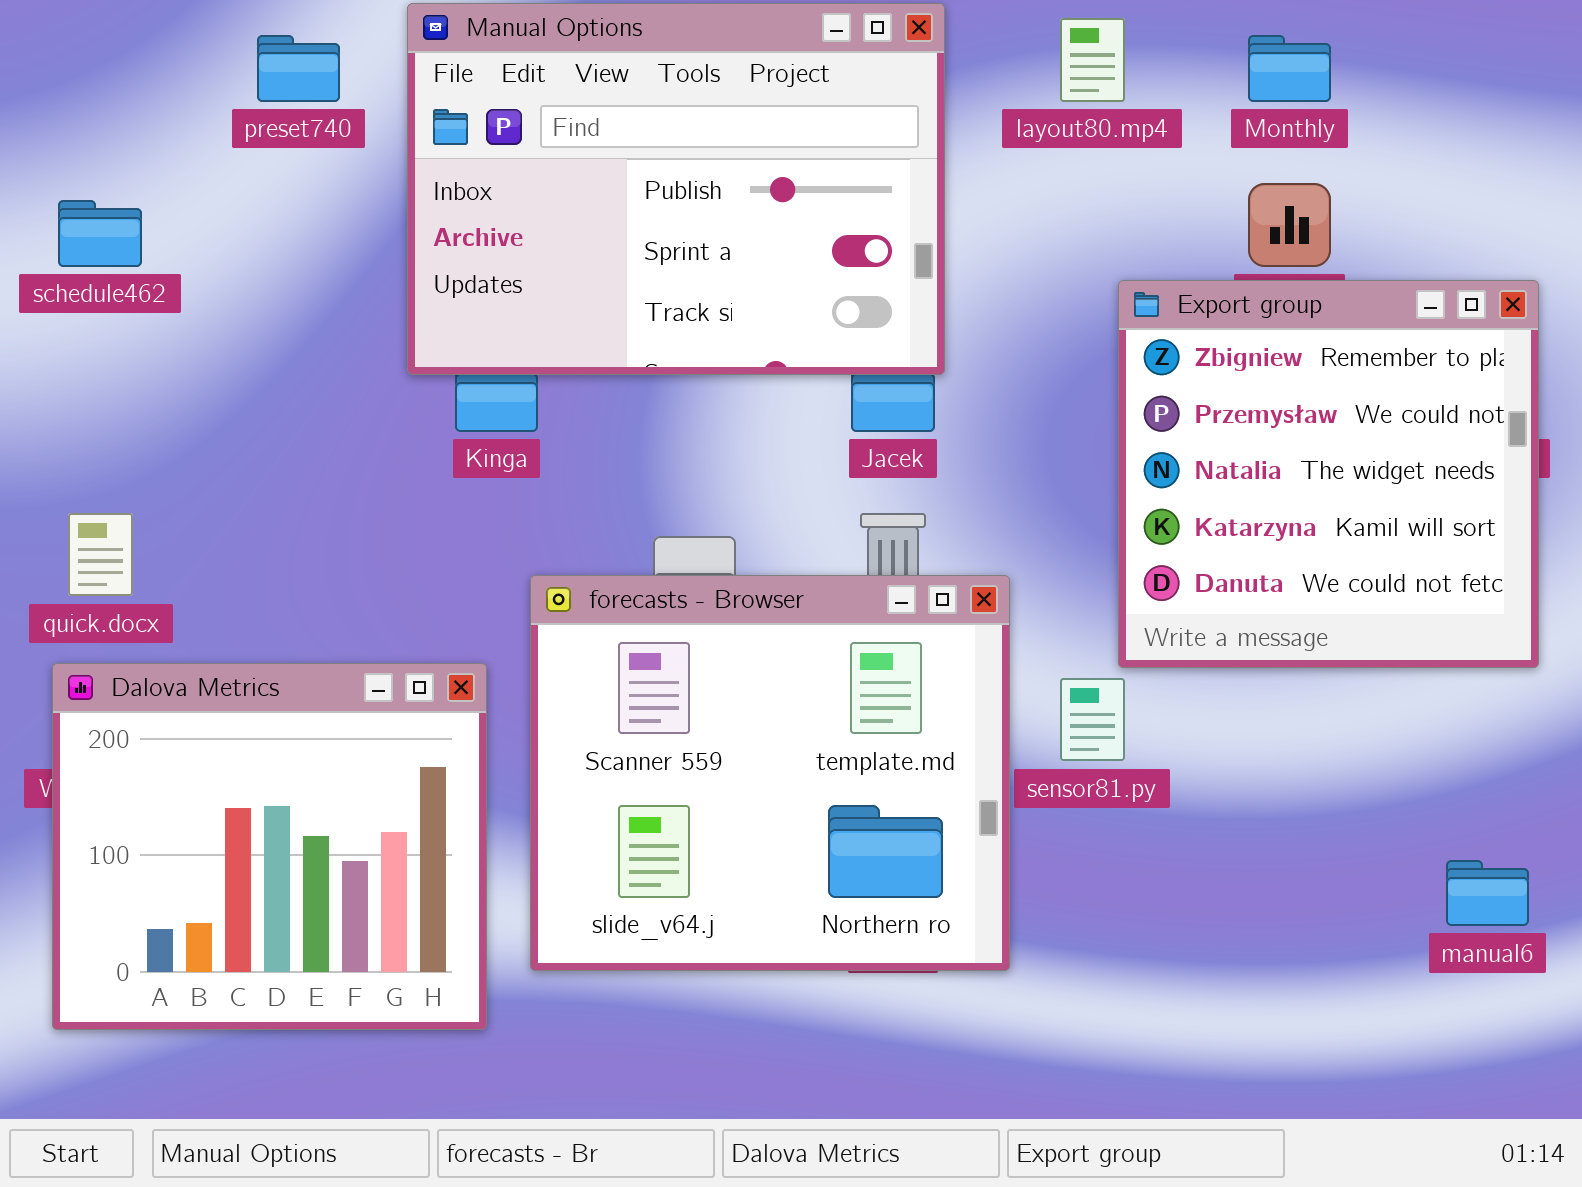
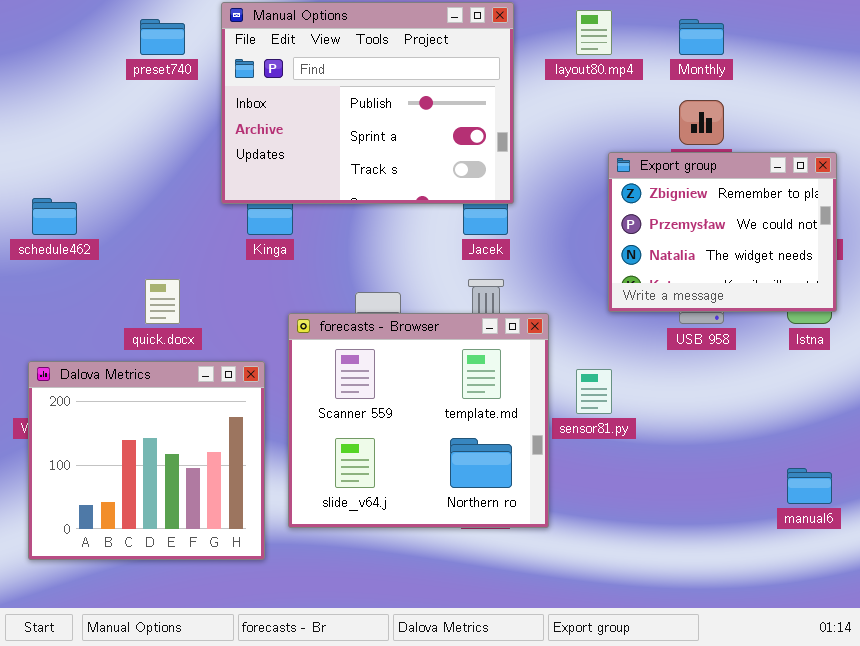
schedule462: [58,200,142,267] -> [32,198,77,235], moved
Export group: [1118,280,1539,668] -> [608,152,837,312], resized
quick.docx: [68,513,133,596] -> [145,279,180,324], moved

